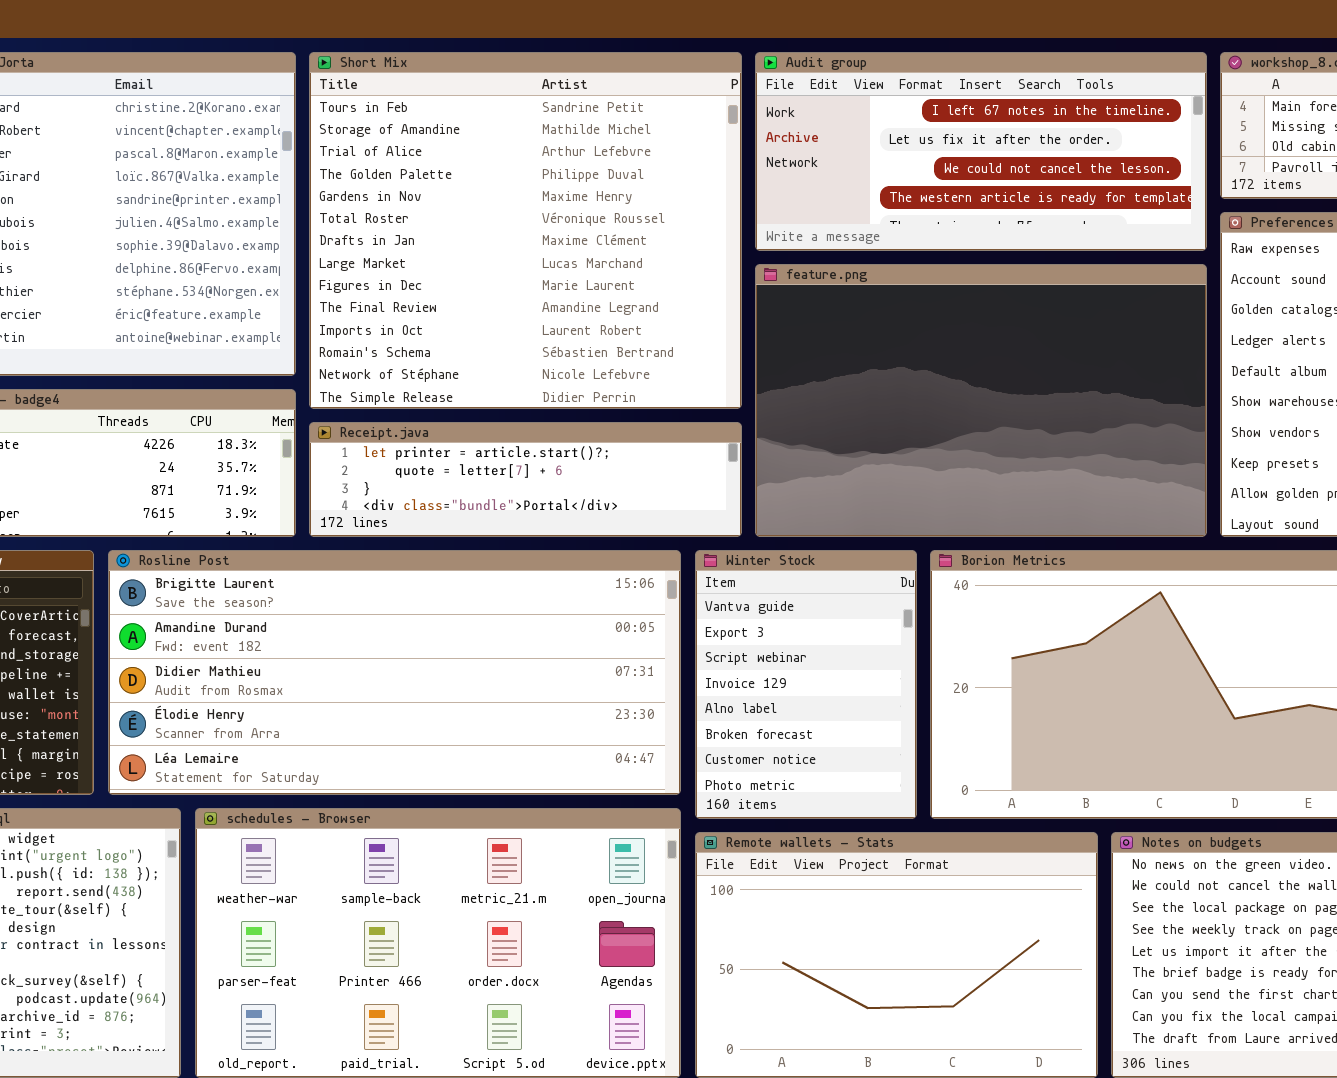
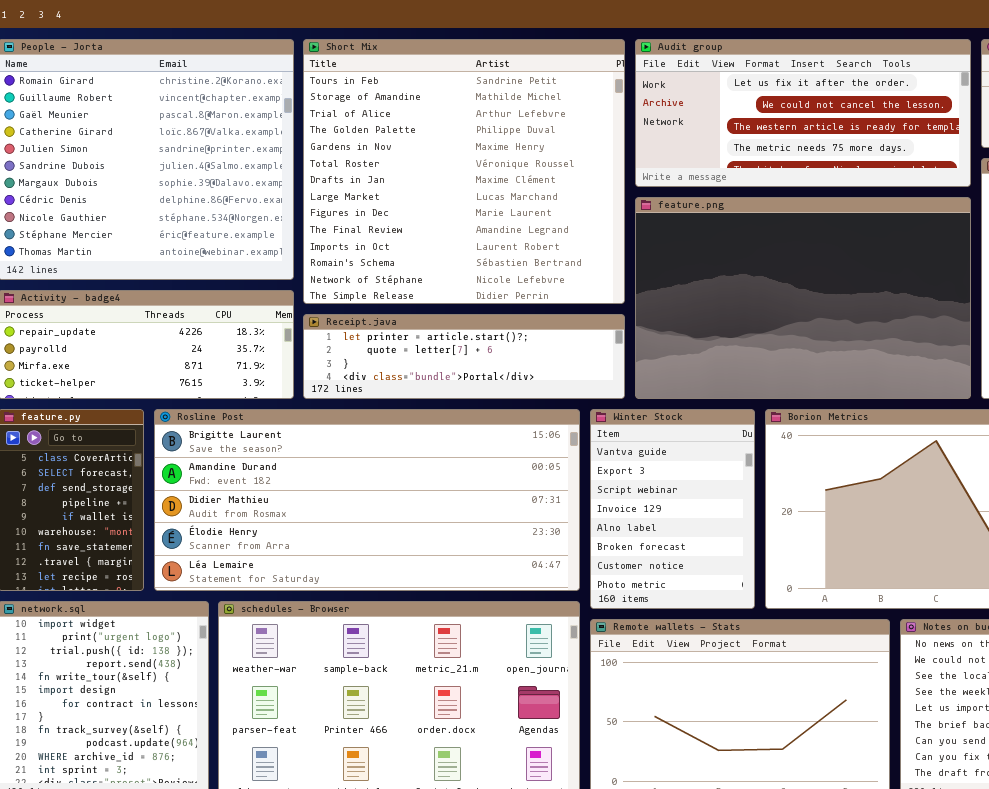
Audit group: [755,52,1207,251] -> [635,39,971,187], scrolled down 1 row

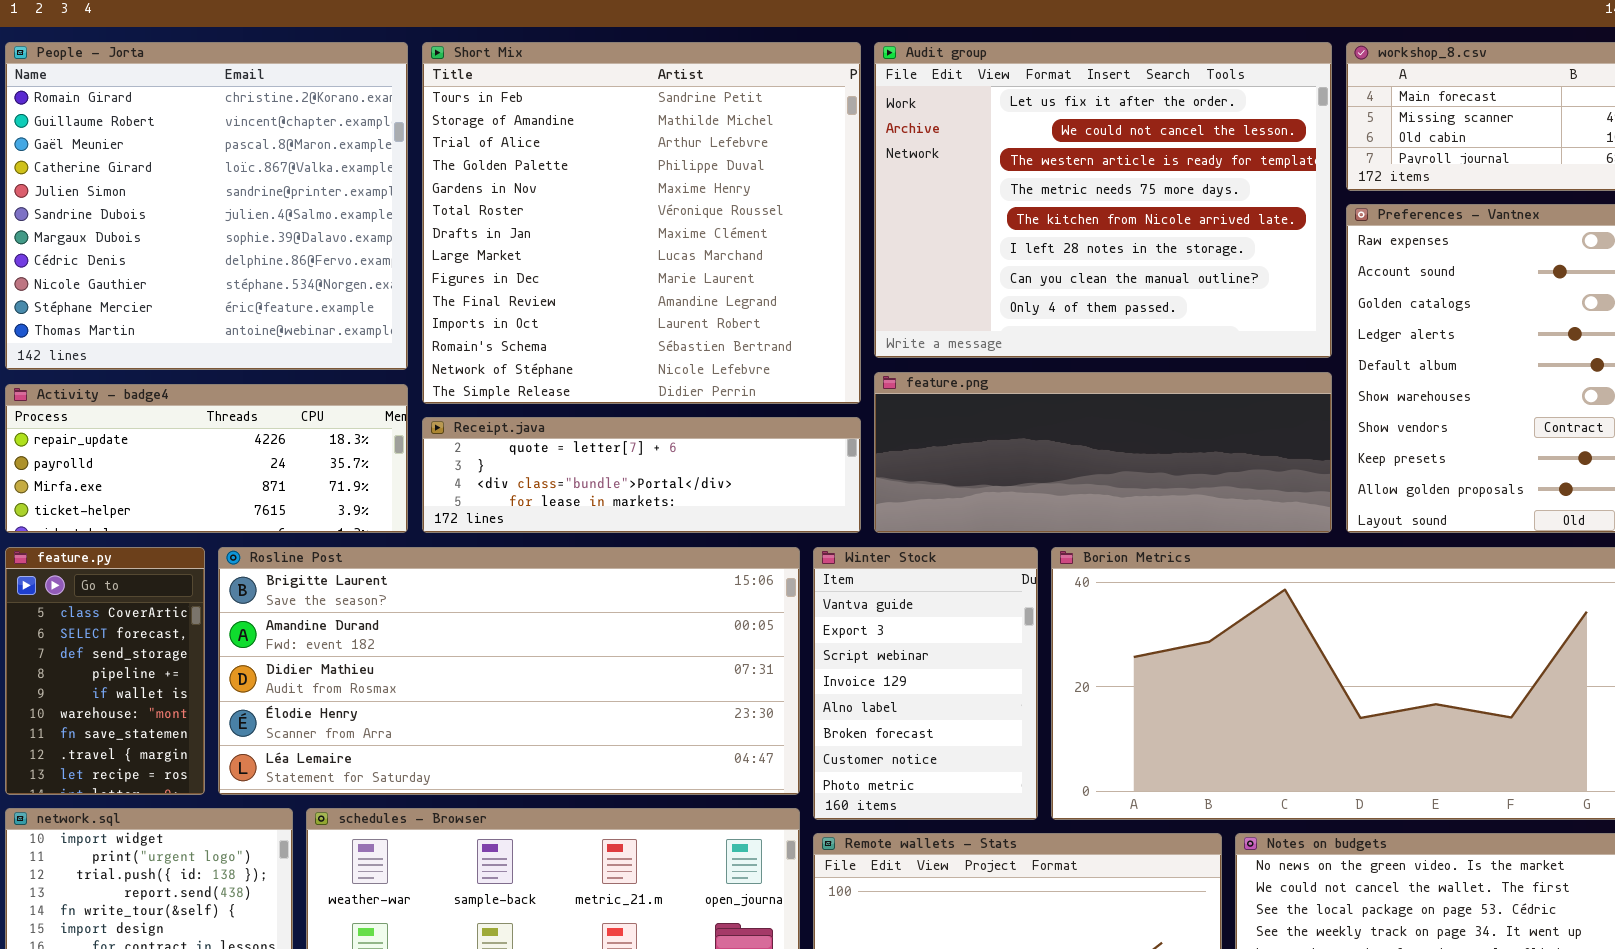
Audit group: [635,39,971,187] -> [874,42,1332,358], resized
feature.png: [635,197,971,399] -> [874,372,1332,533], resized
Receipt.java: [303,314,625,399] -> [422,417,861,533], scrolled down 1 row

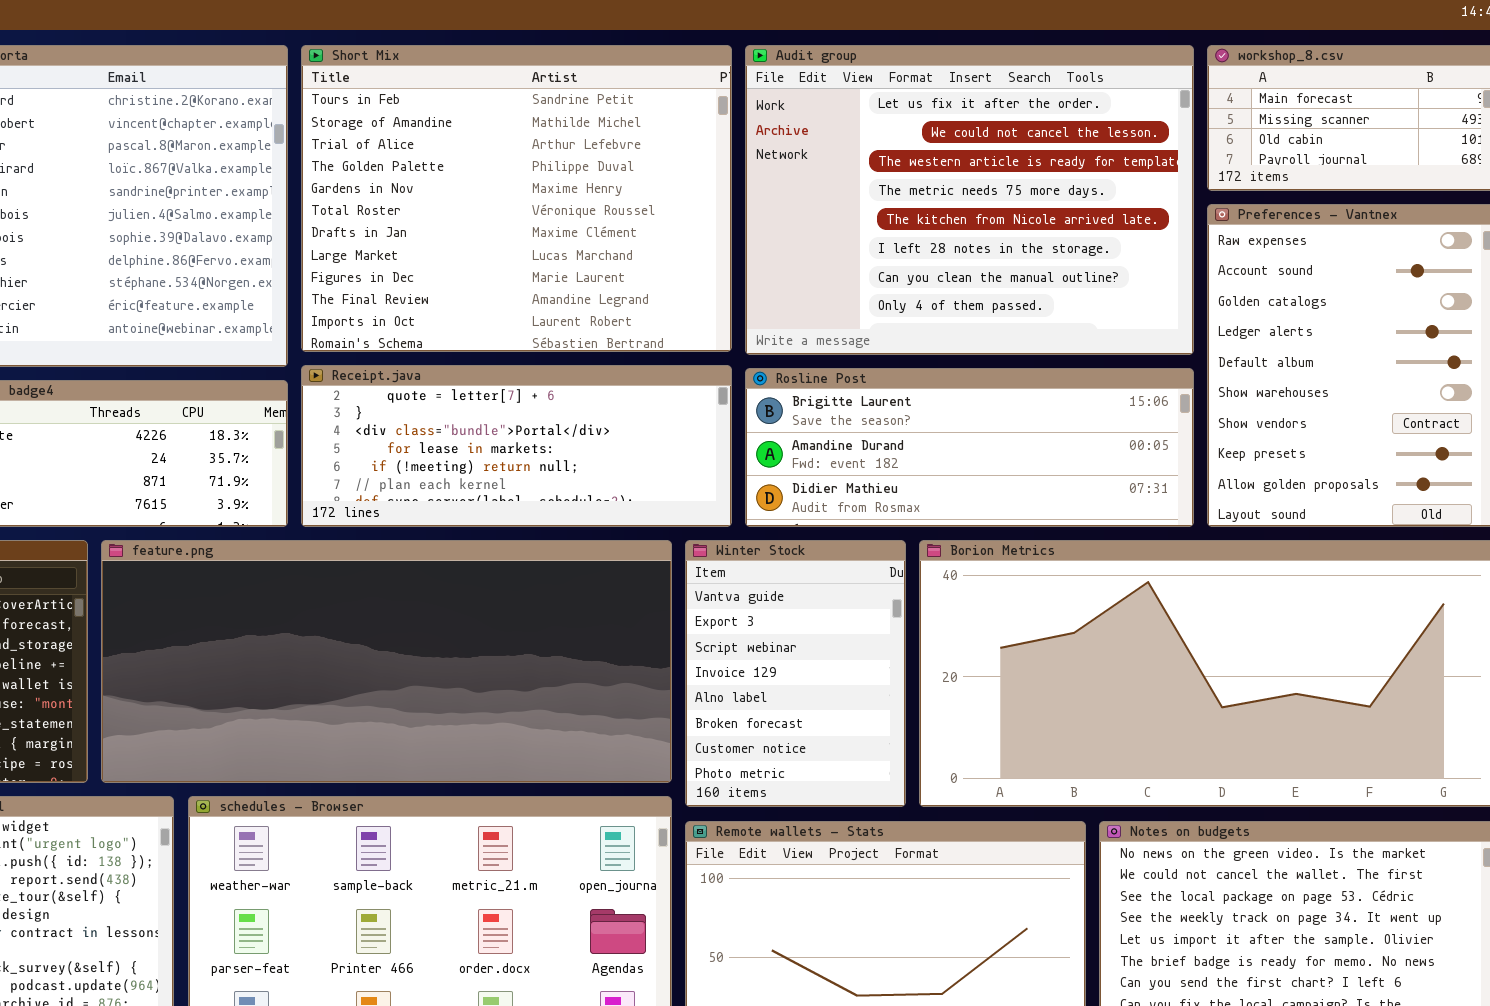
Short Mix: [422,42,861,404] -> [301,45,732,352], resized
feature.png: [874,372,1332,533] -> [101,540,672,783], moved, resized
Receipt.java: [422,417,861,533] -> [301,365,732,527], resized
Rosline Post: [218,547,800,795] -> [745,368,1194,527], moved, resized

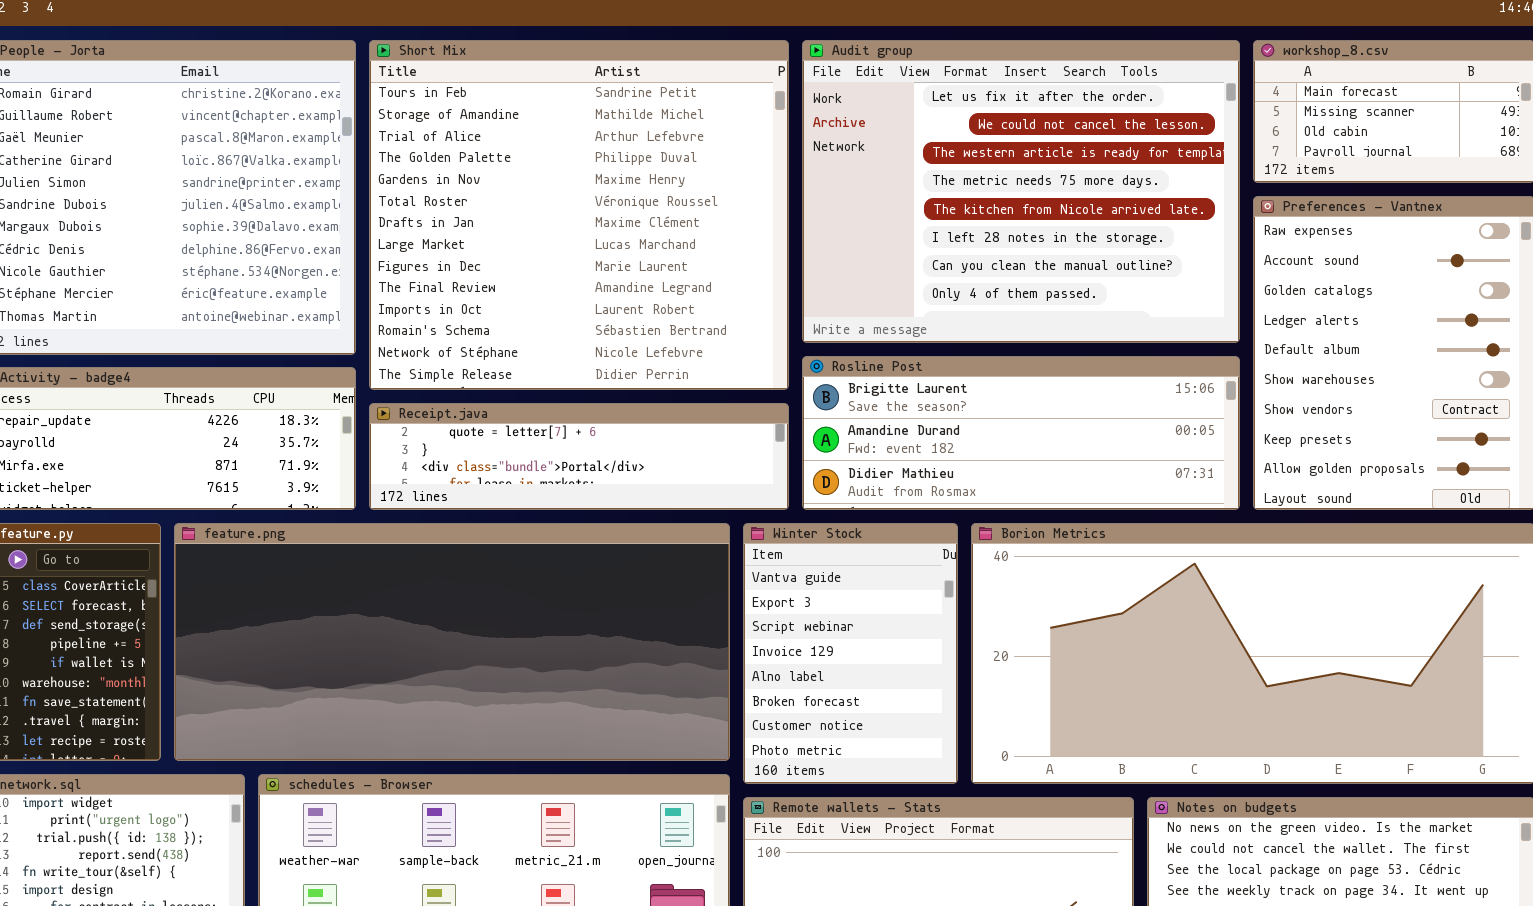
Short Mix: [301,45,732,352] -> [369,40,789,390], resized
Receipt.java: [301,365,732,527] -> [369,403,789,510], resized

